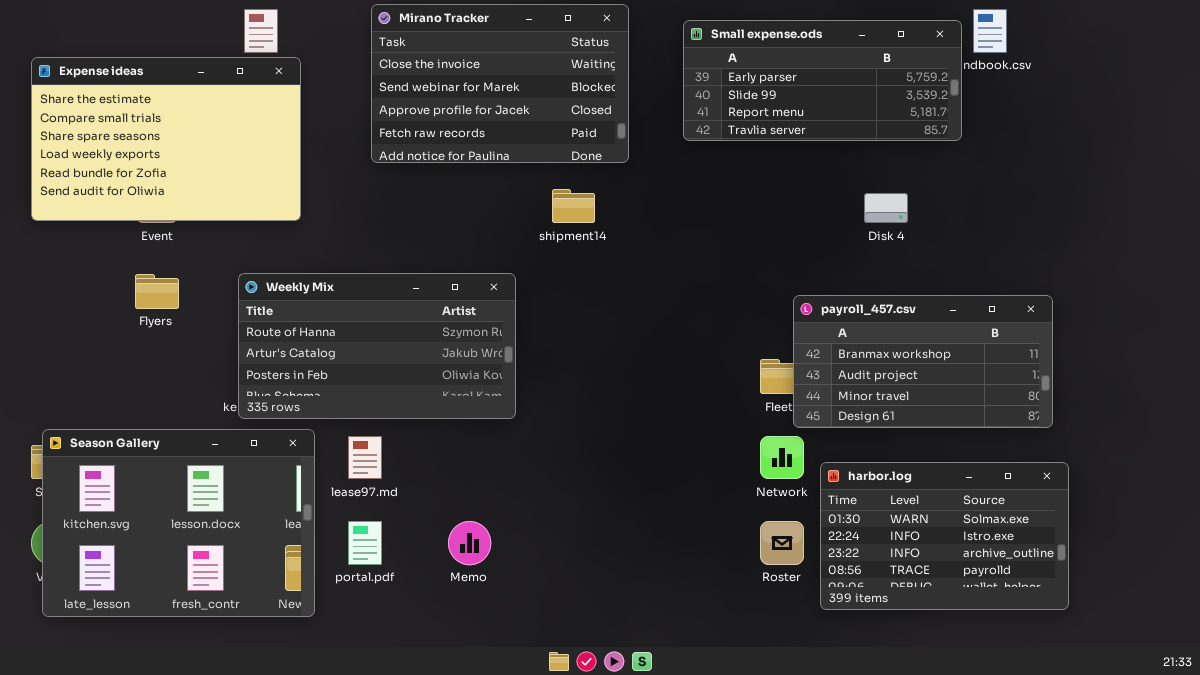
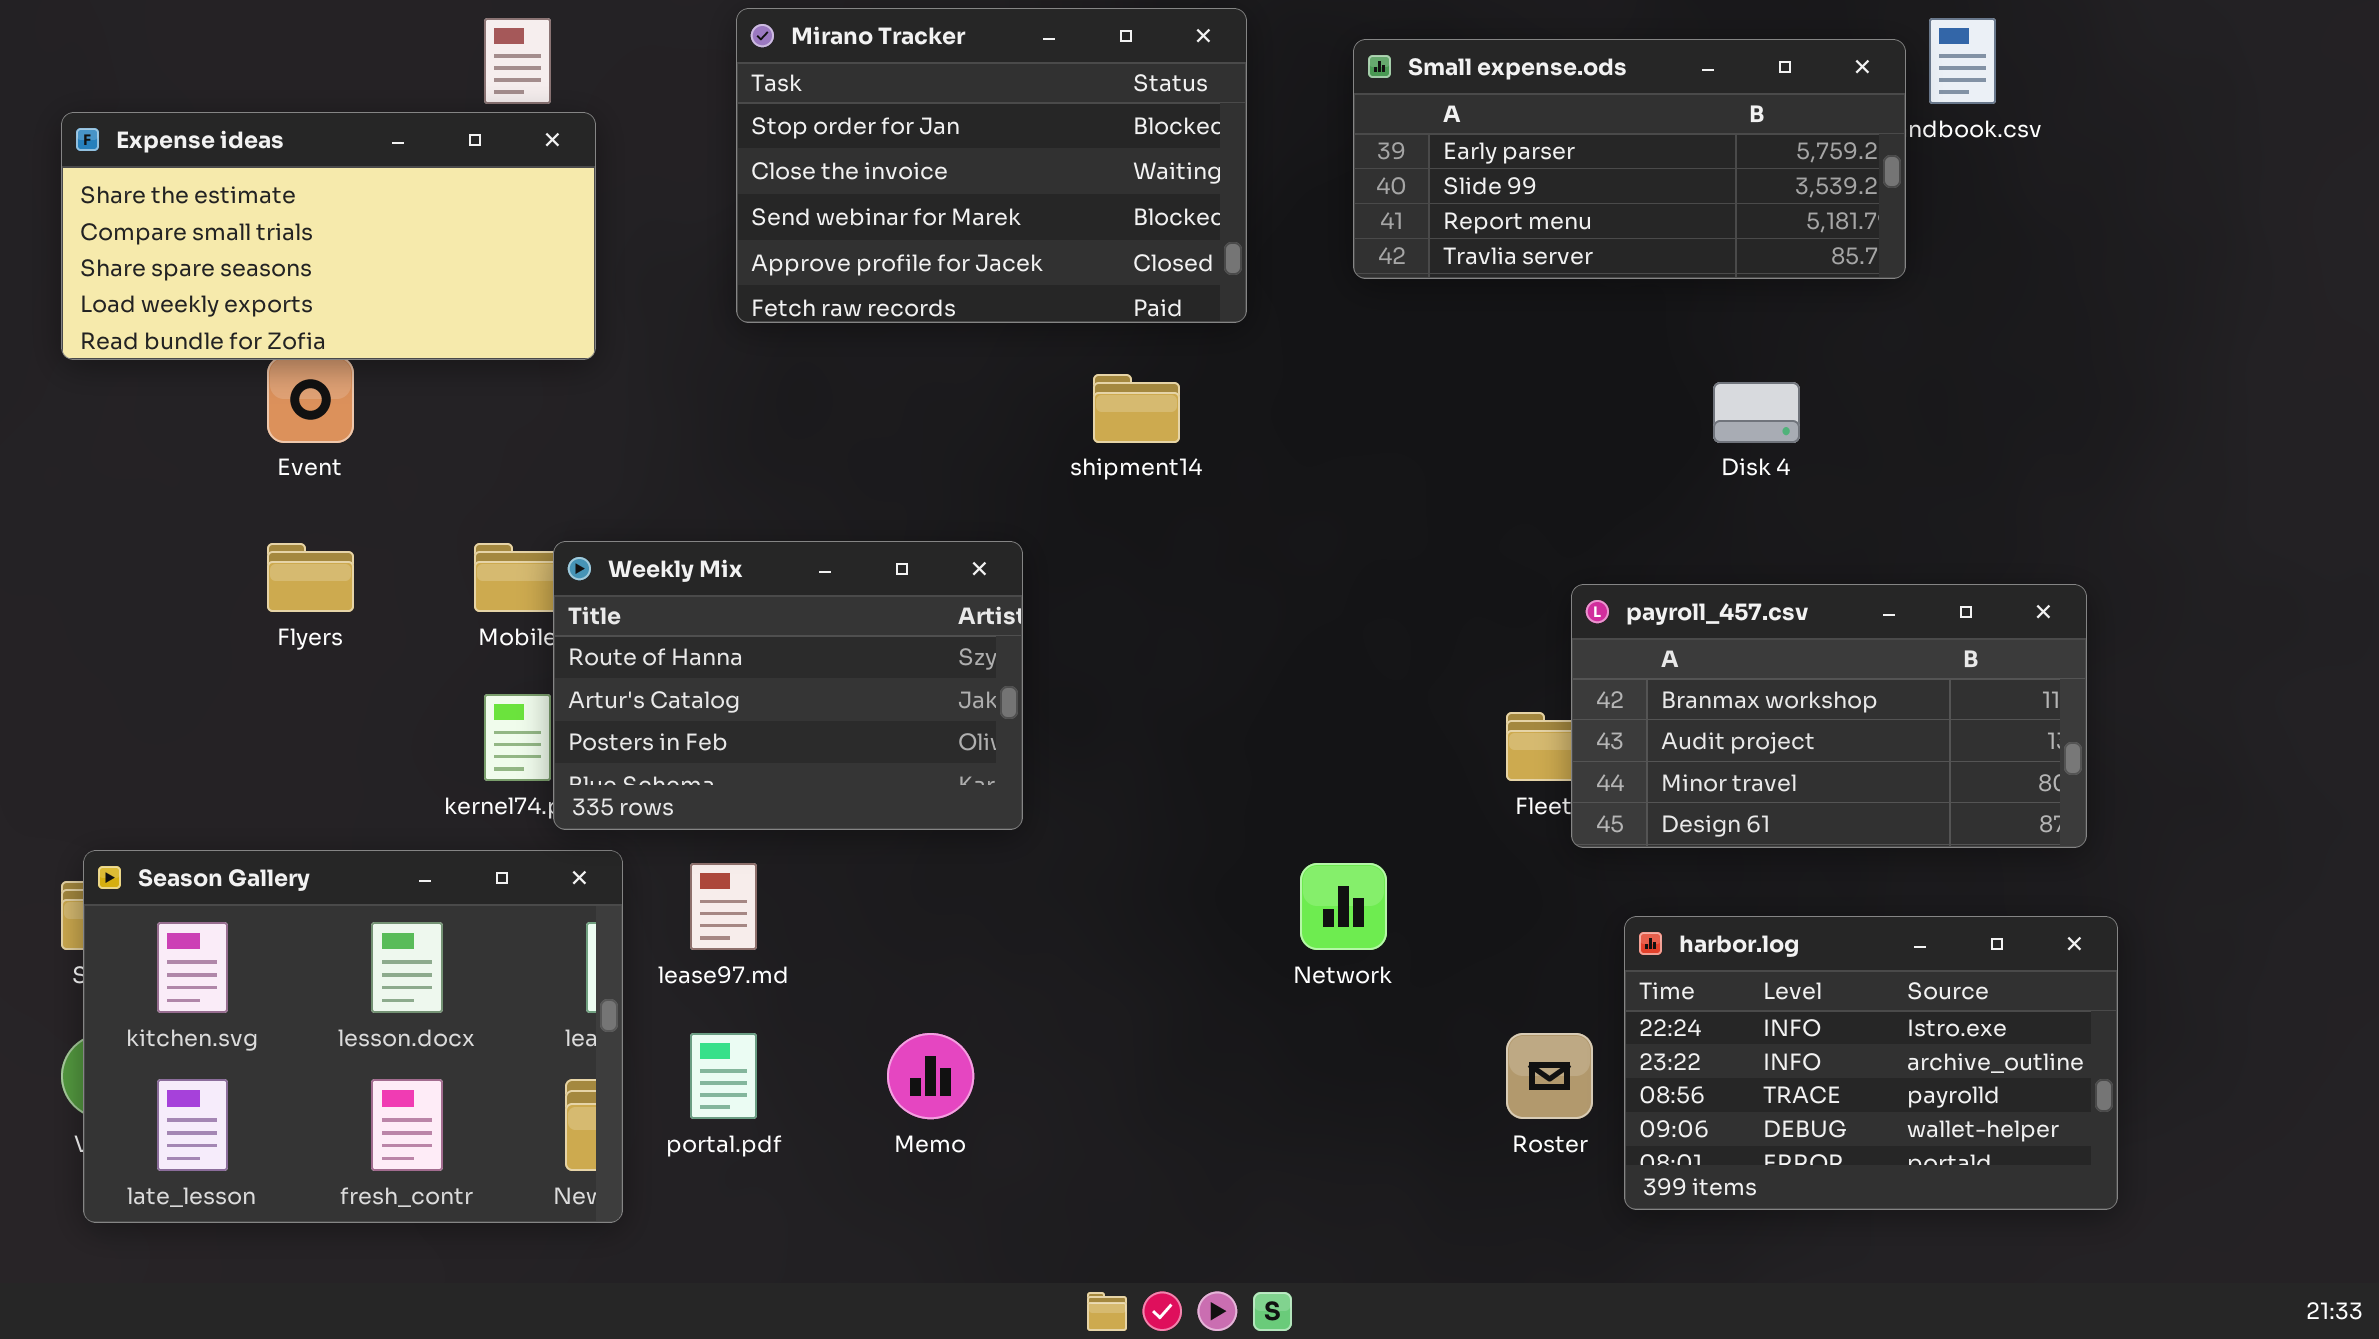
Mirano Tracker: [371,4,629,163] -> [736,8,1247,323], scrolled up 1 row
Expense ideas: [31,57,301,221] -> [61,112,596,360], resized
Weekly Mix: [238,273,516,419] -> [553,541,1023,830], resized
Network: [760,436,804,479] -> [1300,863,1387,950], moved
harbor.log: [820,462,1069,610] -> [1624,916,2118,1210], scrolled down 1 row

